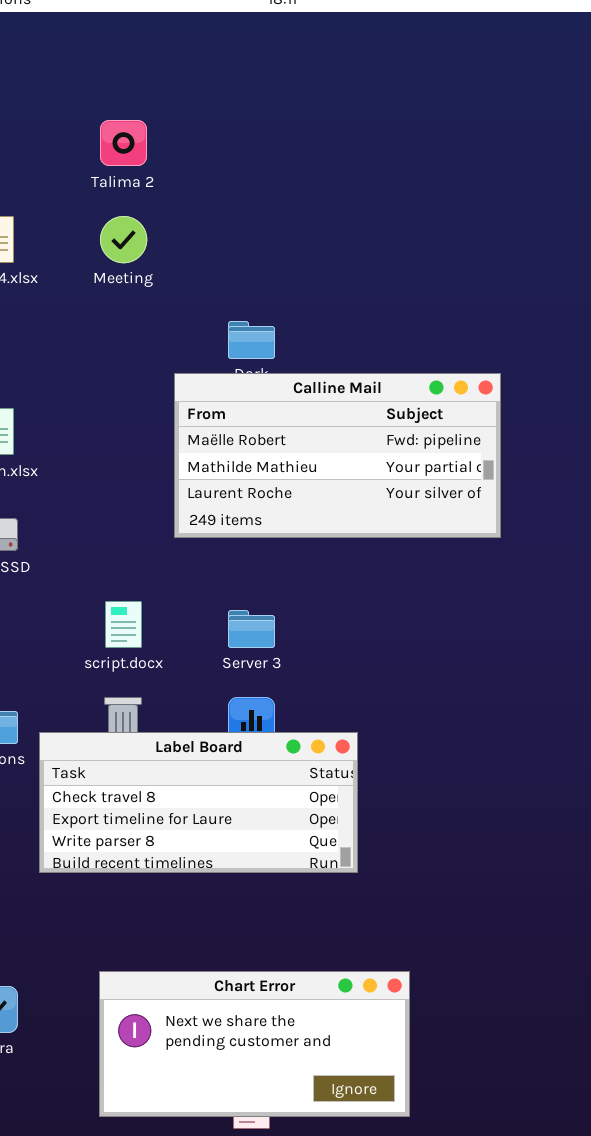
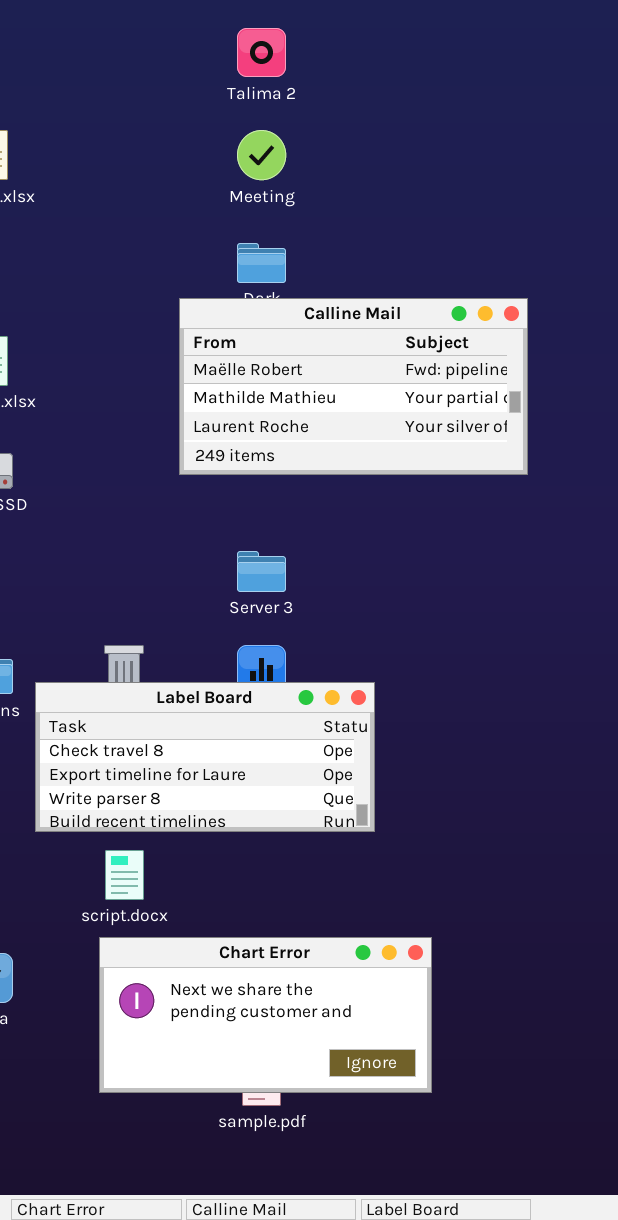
Talima 2: [100,120,147,166] -> [237,28,286,77], moved
Meeting: [100,216,147,263] -> [237,130,286,180], moved
script.docx: [105,601,142,648] -> [105,850,144,900], moved

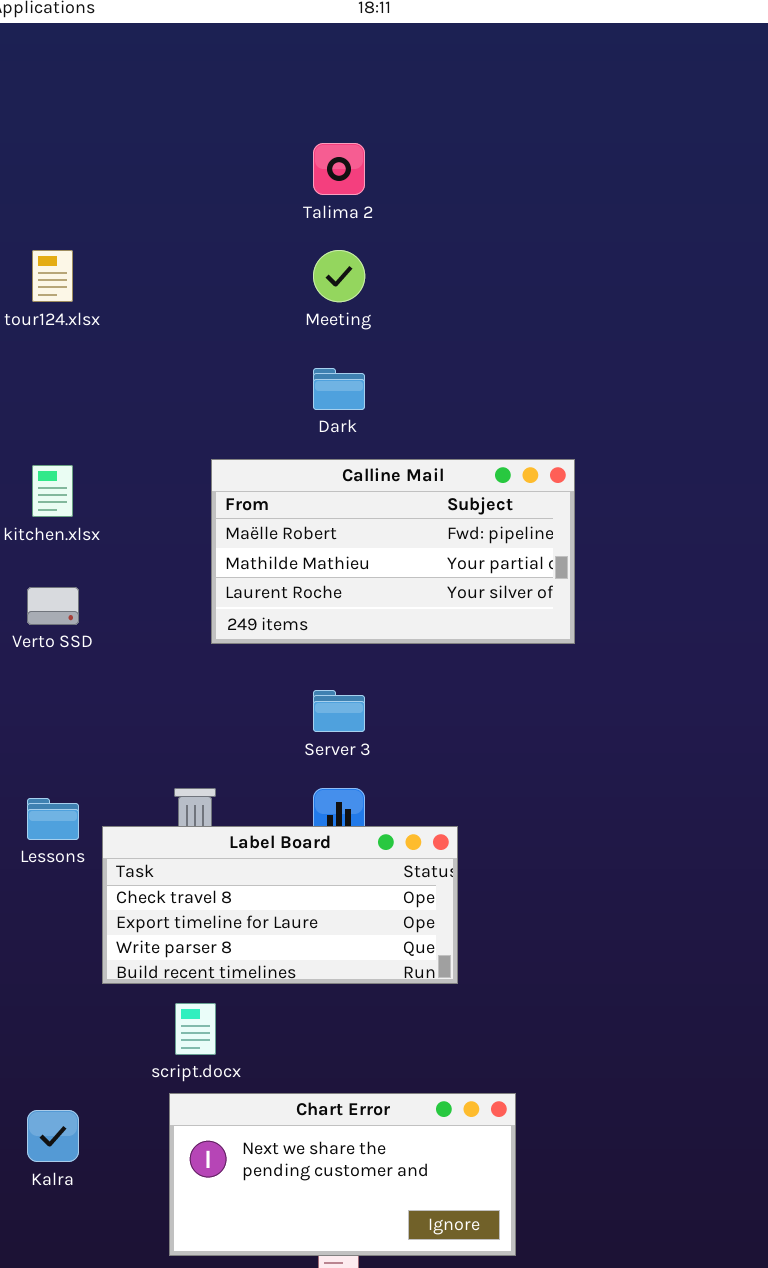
Calline Mail: [179,298,528,475] -> [211,459,575,644], moved

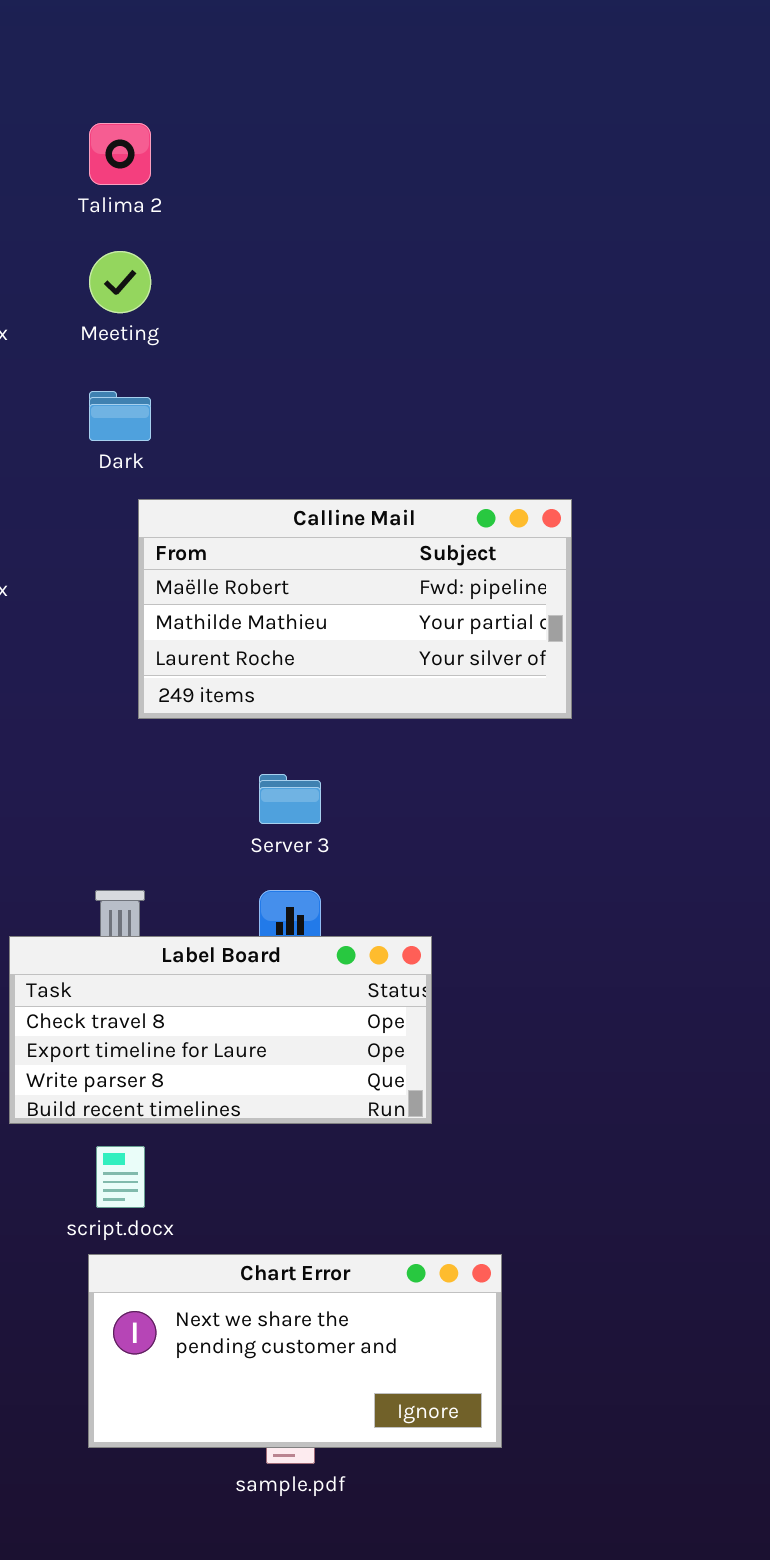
Talima 2: [313,143,365,195] -> [89,123,151,185], moved
Meeting: [313,250,365,302] -> [89,251,151,313], moved
Dark: [313,368,365,410] -> [89,391,151,441], moved

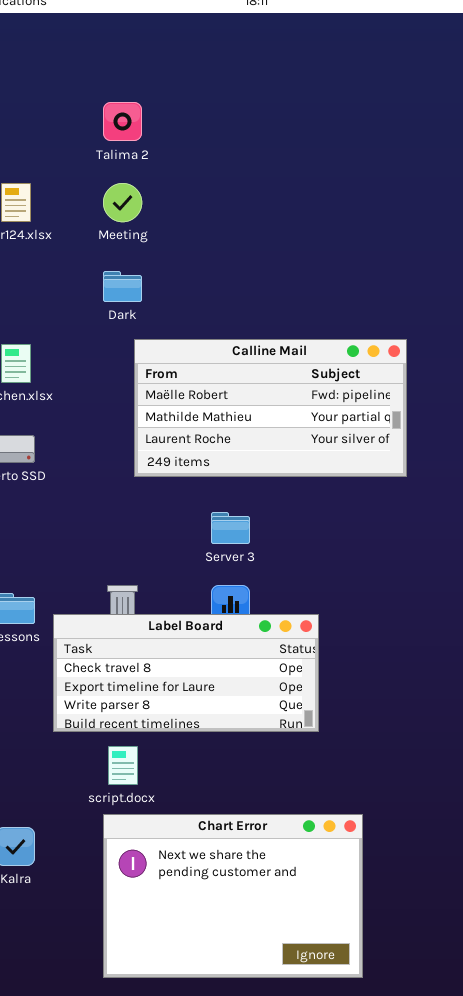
Chart Error: [88,1254,502,1448] -> [103,814,363,978], resized

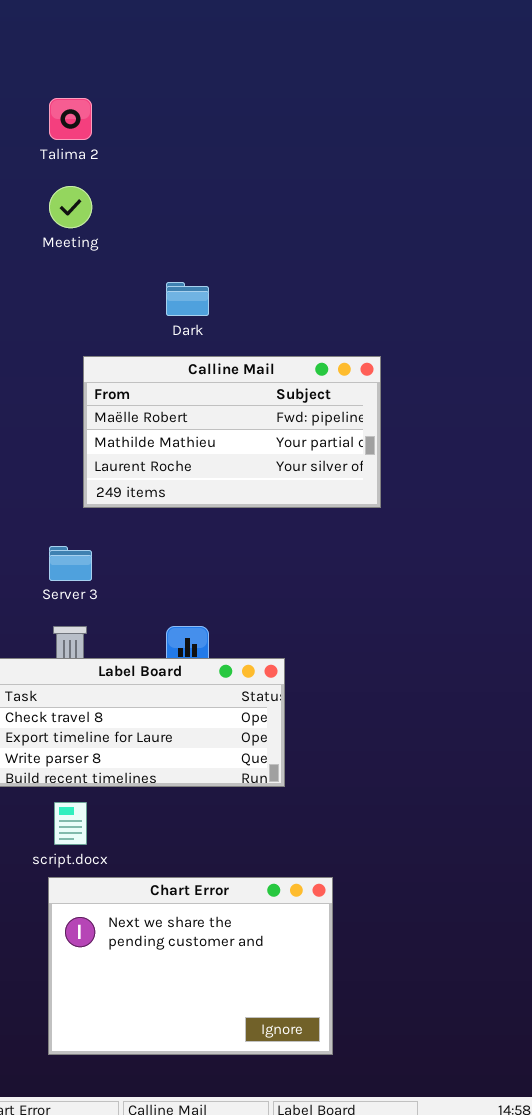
Dark: [103,271,142,302] -> [166,282,209,316], moved
Server 3: [211,512,250,544] -> [49,546,92,581], moved

